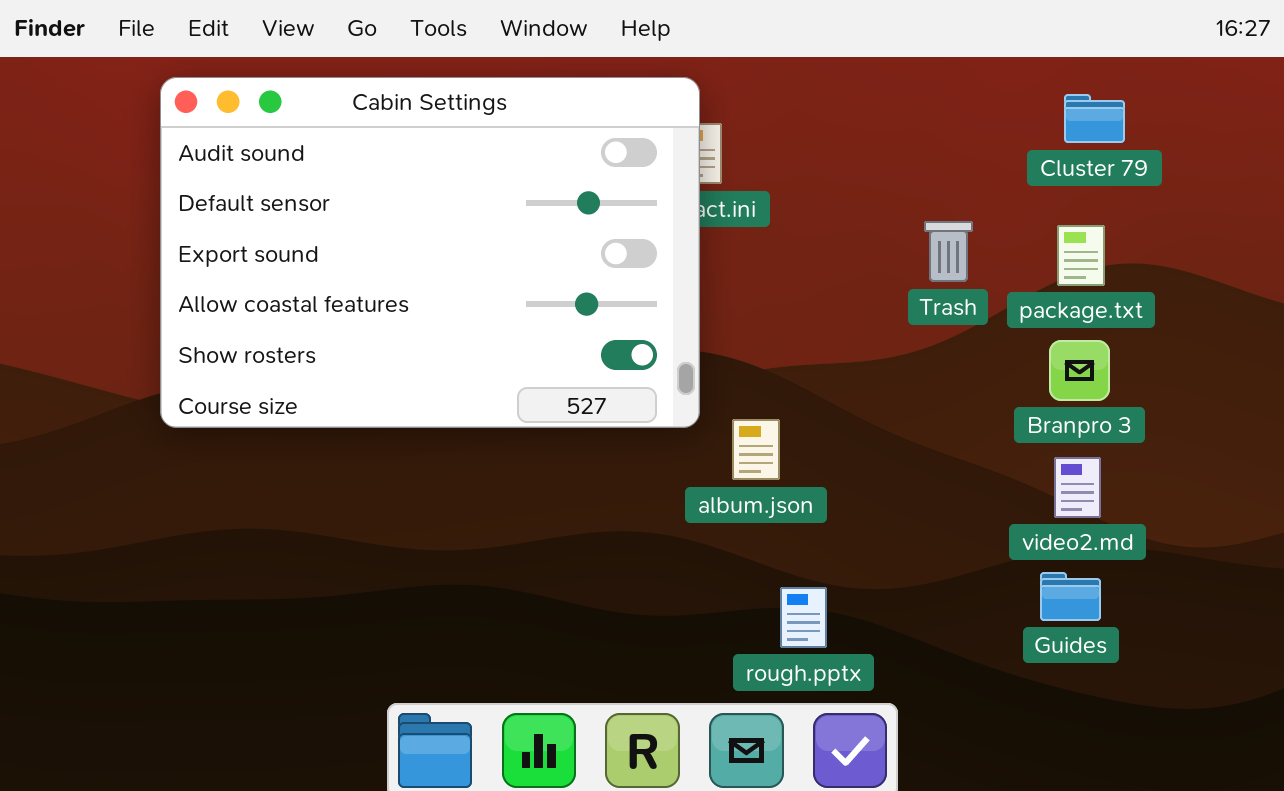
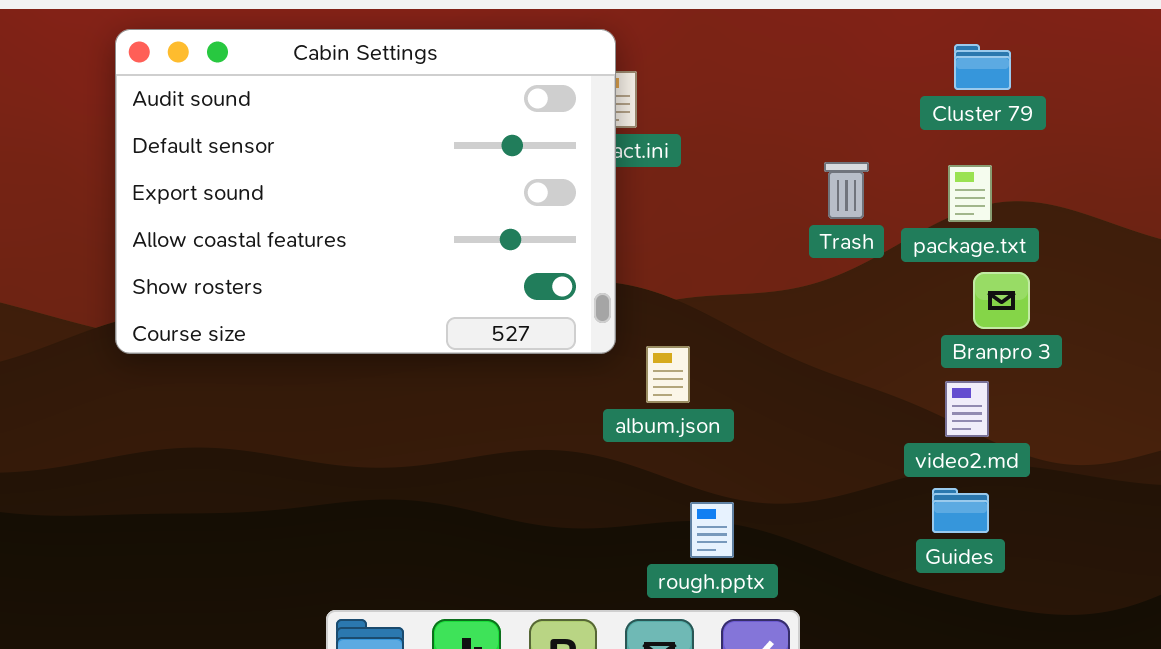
Branpro 3: [1049,340,1110,401] -> [973,272,1030,329], moved

